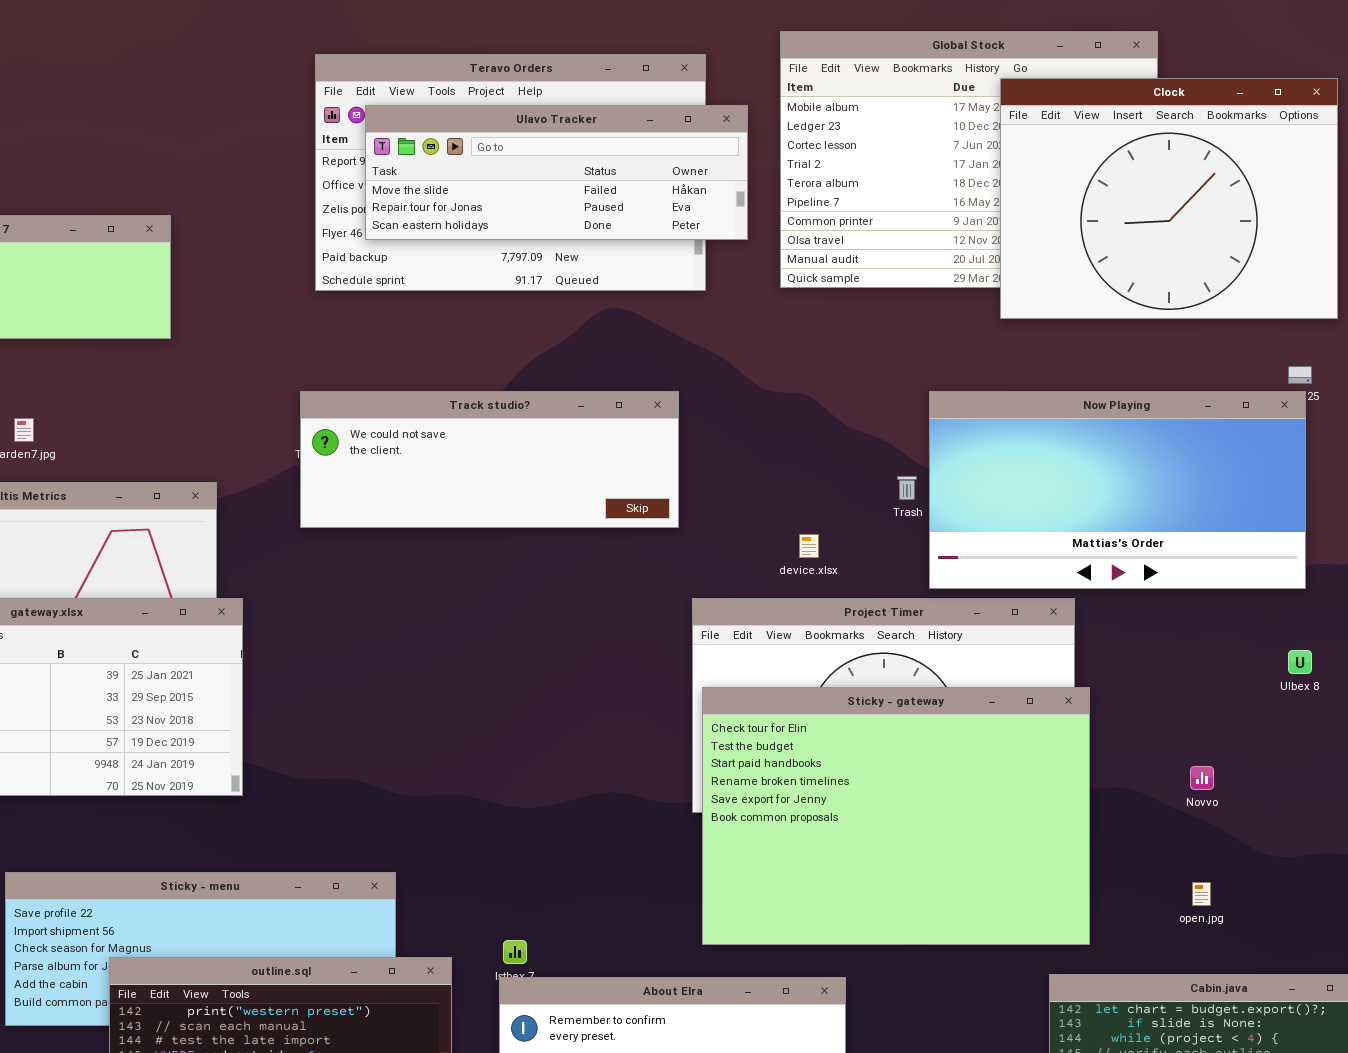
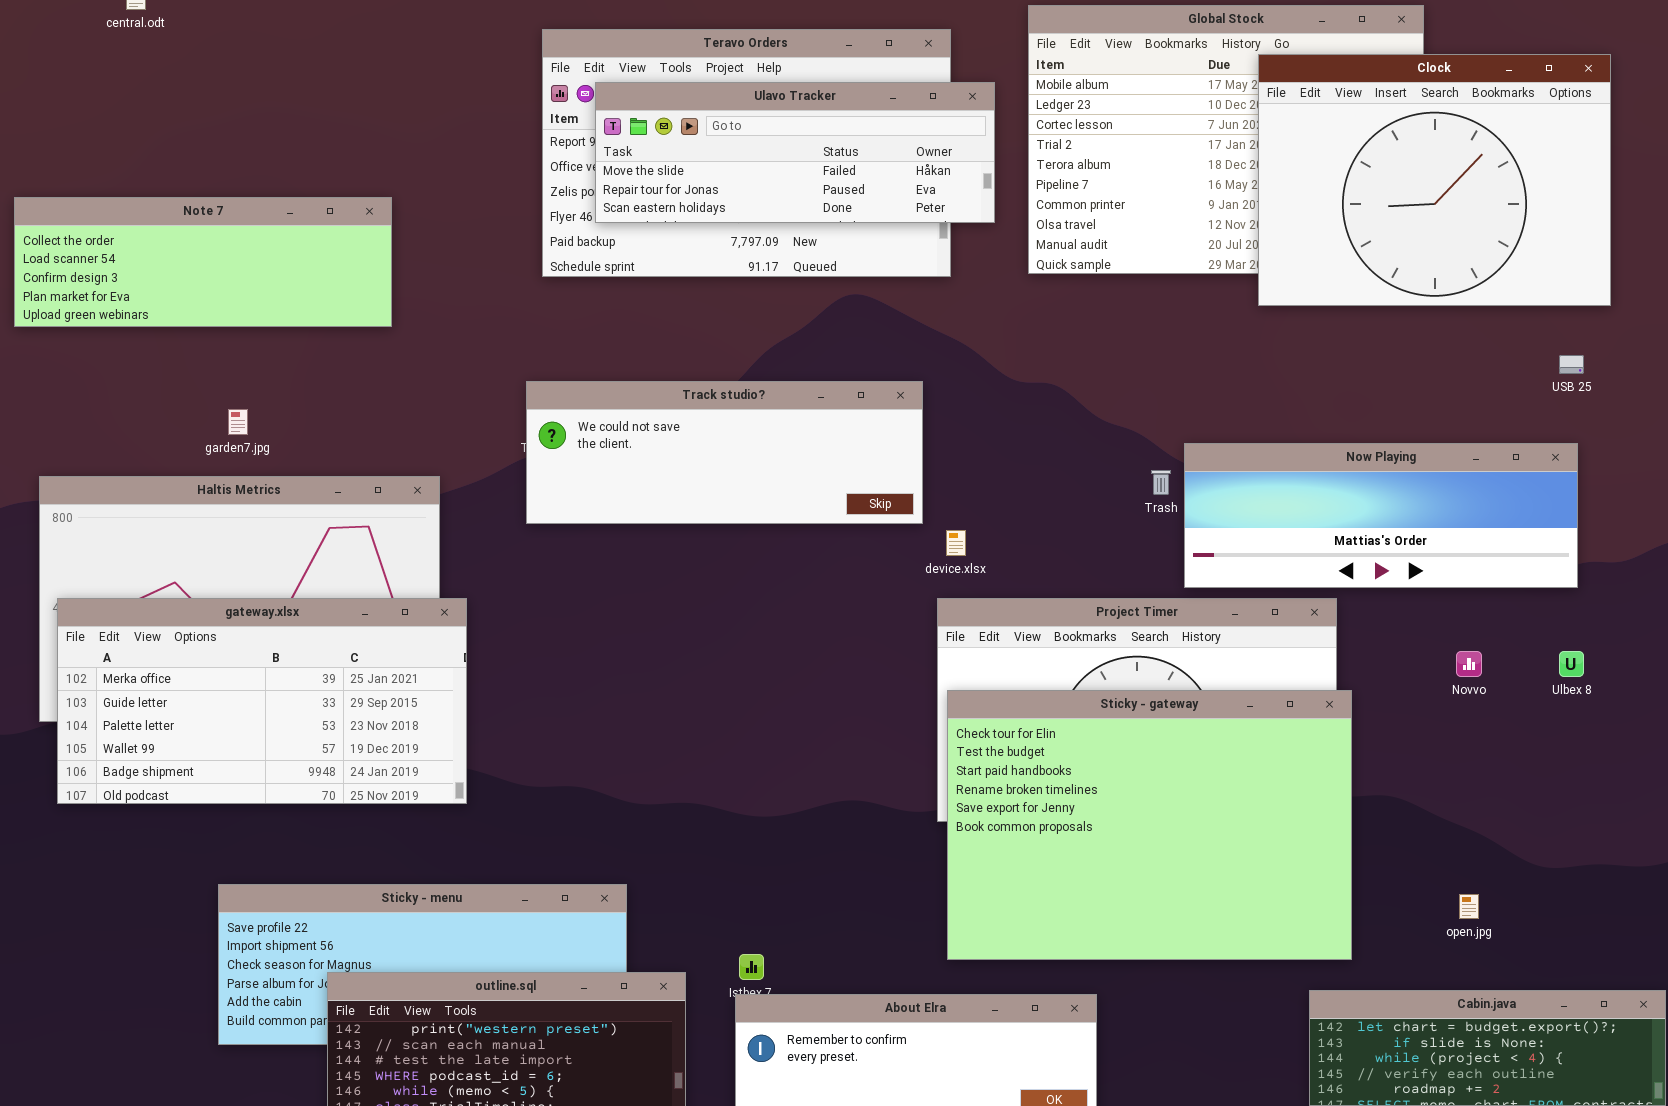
Now Playing: [929,391,1306,589] -> [1184,443,1578,588], resized
device.xlsx: [799,534,819,558] -> [946,530,966,556], moved
Novvo: [1190,766,1214,790] -> [1456,651,1482,677], moved

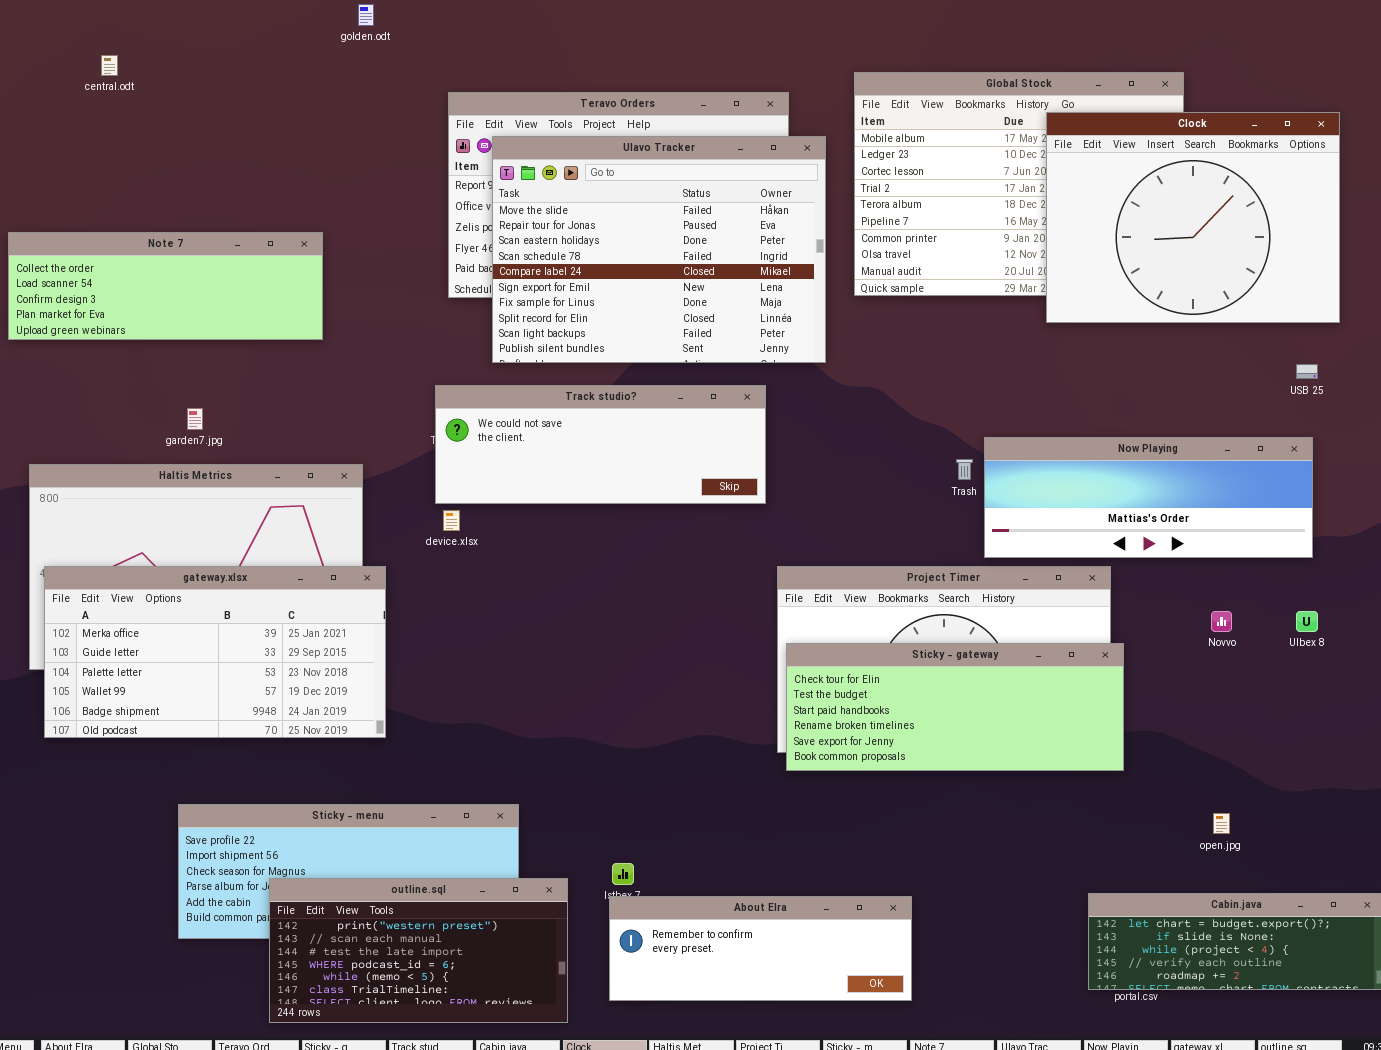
Ulavo Tracker: [595,82,995,223] -> [492,136,826,363], resized
device.xlsx: [946,530,966,556] -> [443,510,460,531], moved
Sticky - gateway: [947,690,1352,960] -> [786,643,1124,771], resized

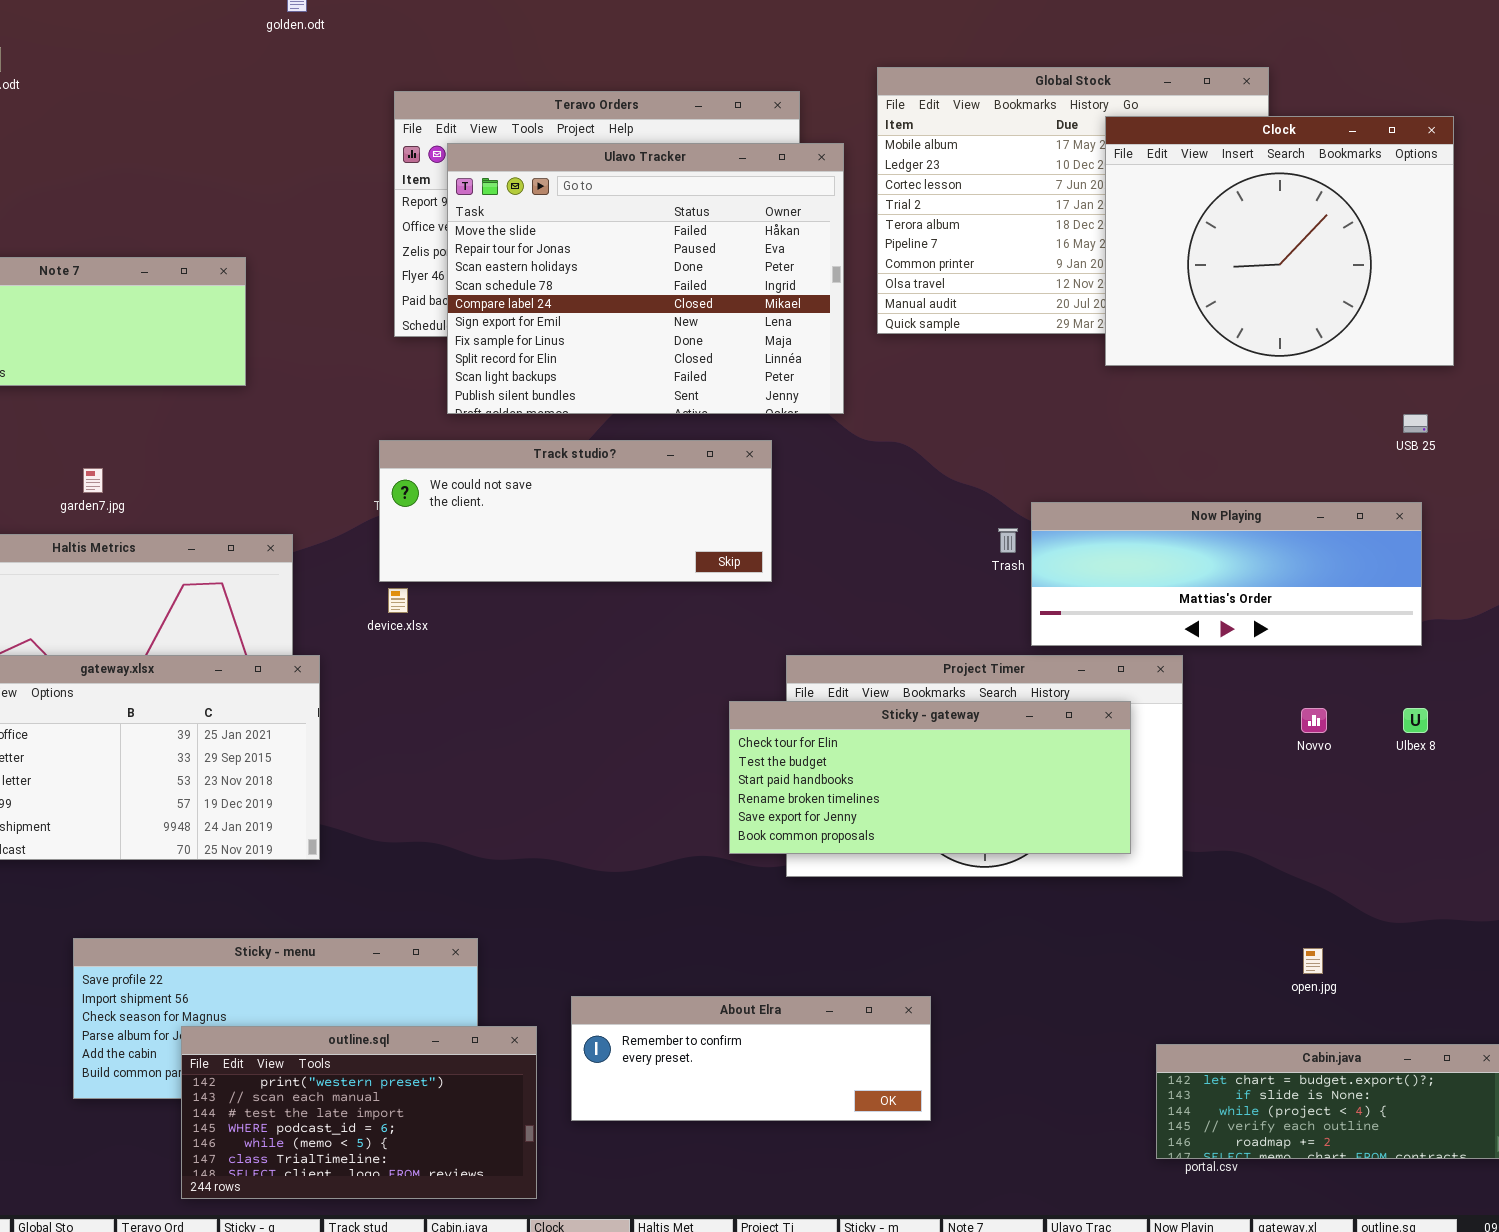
Sticky - gateway: [786,643,1124,771] -> [729,701,1131,854], moved
About Elra: [609,896,912,1001] -> [571,996,931,1121], moved

